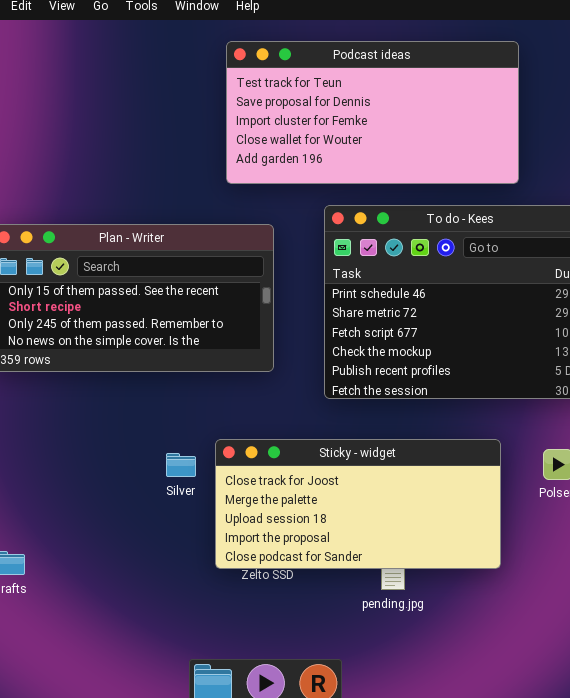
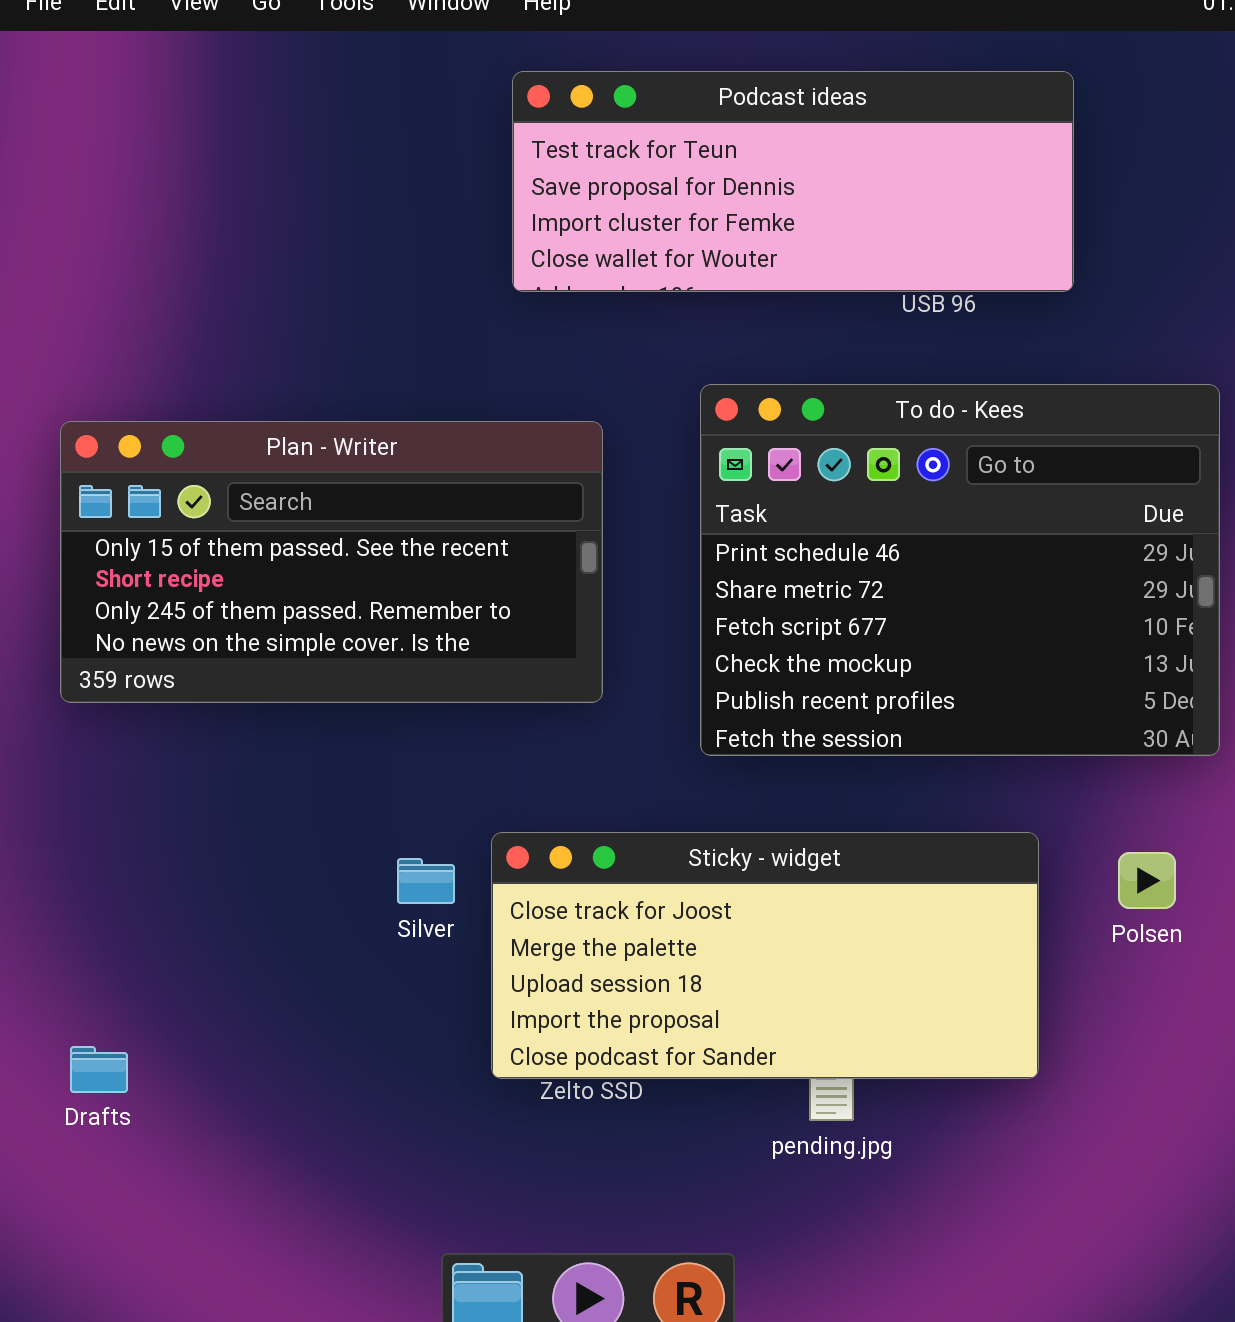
Podcast ideas: [226,41,519,184] -> [512,71,1074,292], resized

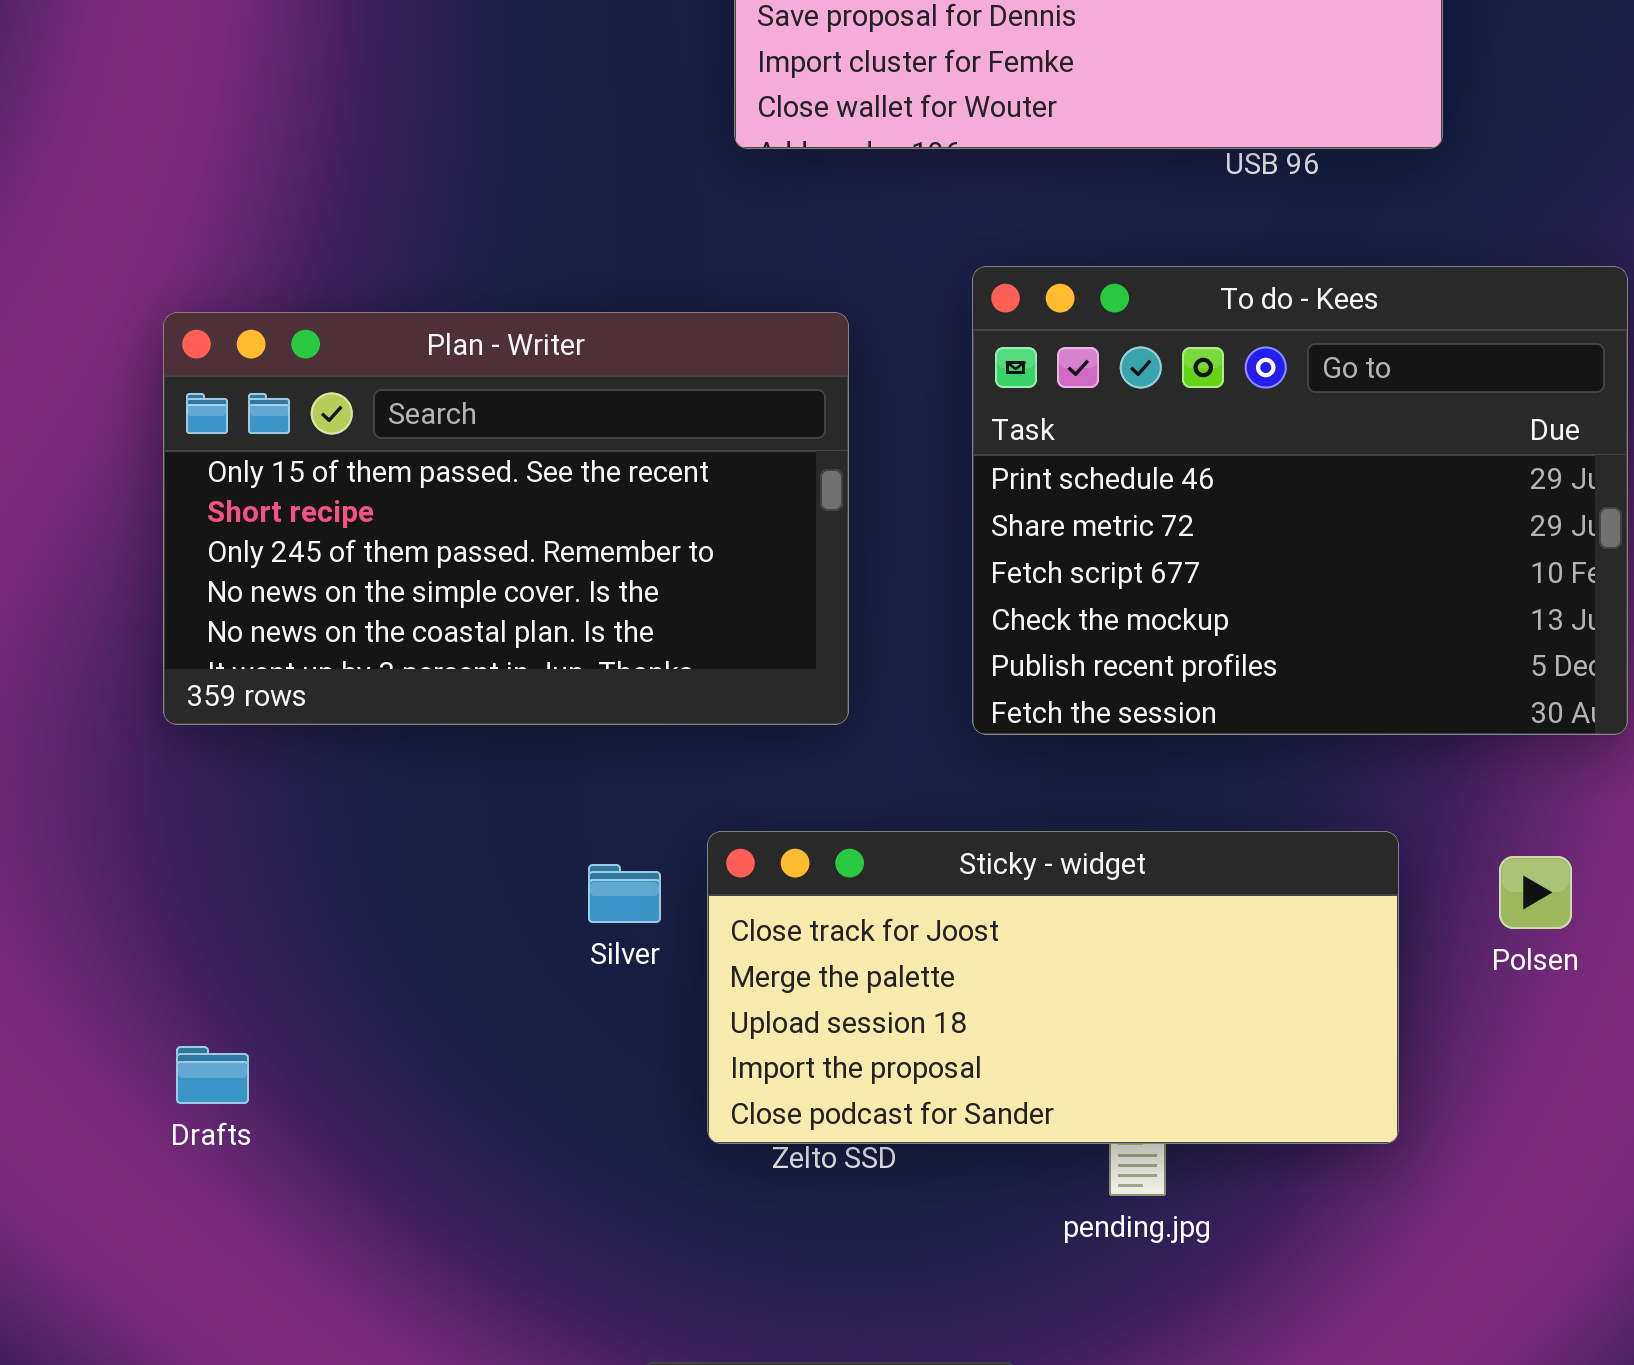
Plan - Writer: [60,421,603,703] -> [163,312,849,725], resized
Drafts: [70,1046,128,1093] -> [176,1046,249,1104], moved

